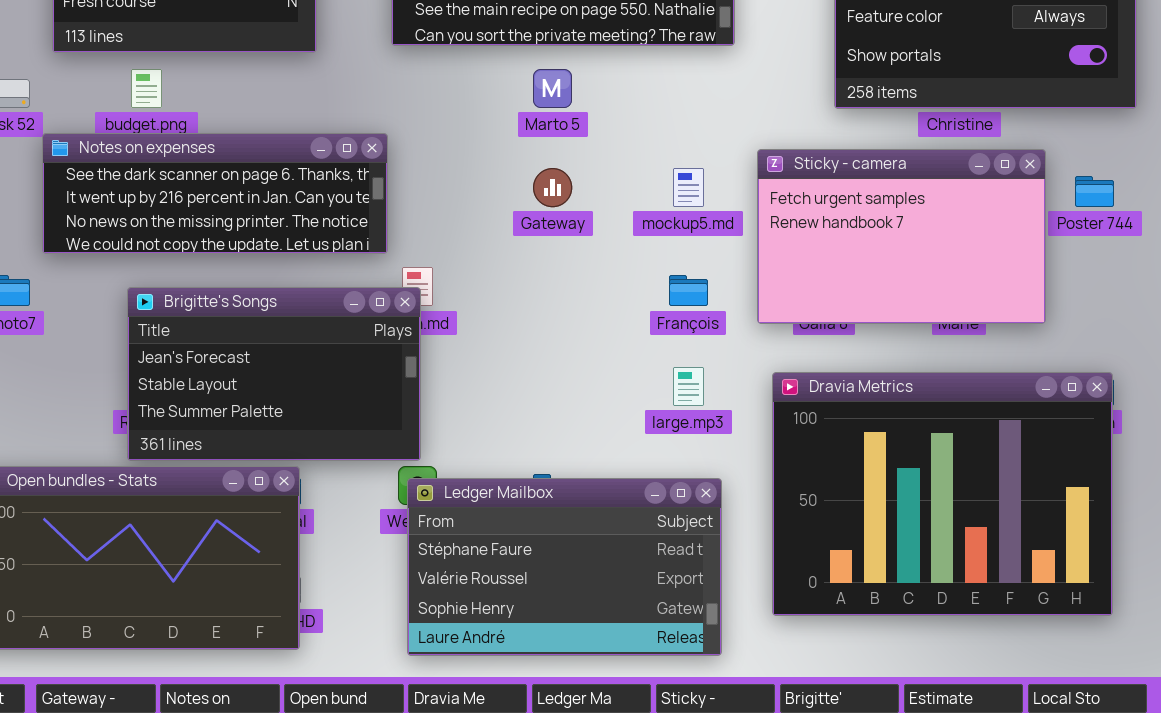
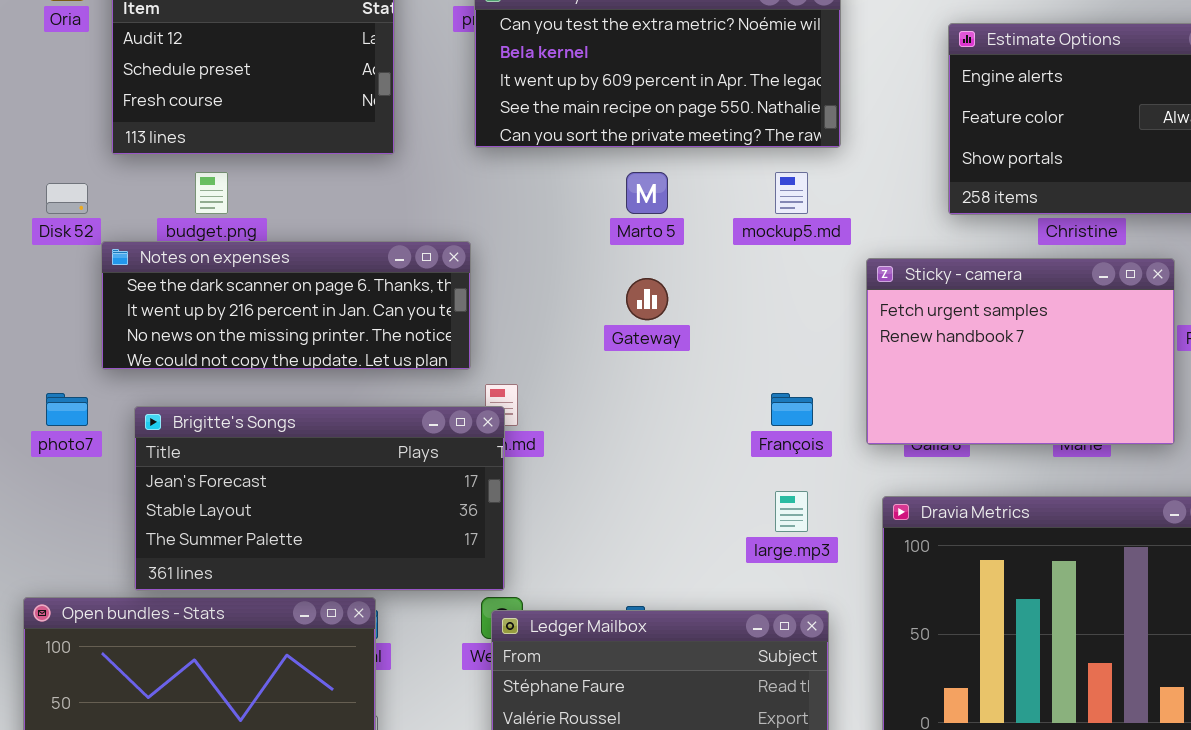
mockup5.md: [673,168,704,207] -> [775,172,808,214], moved
Brigitte's Songs: [127,287,421,461] -> [134,406,505,591], resized

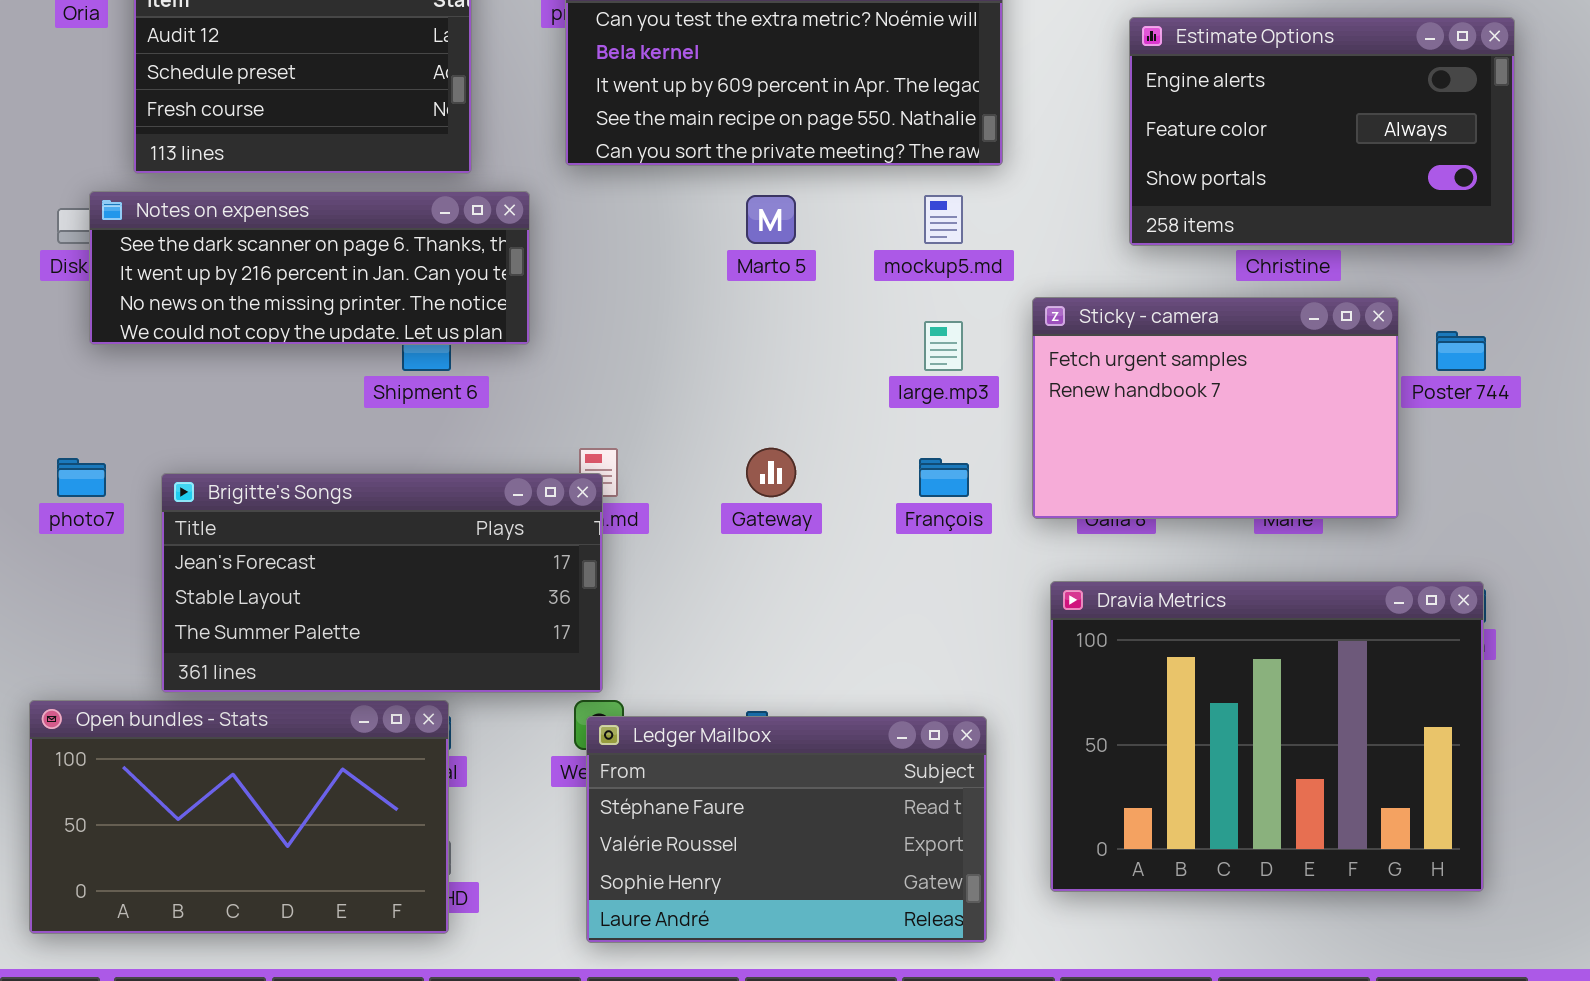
Notes on expenses: [101,241,471,370] -> [89,191,530,345], moved
Gateway: [626,278,668,320] -> [746,448,796,497], moved
large.mp3: [775,491,808,532] -> [924,321,963,371], moved

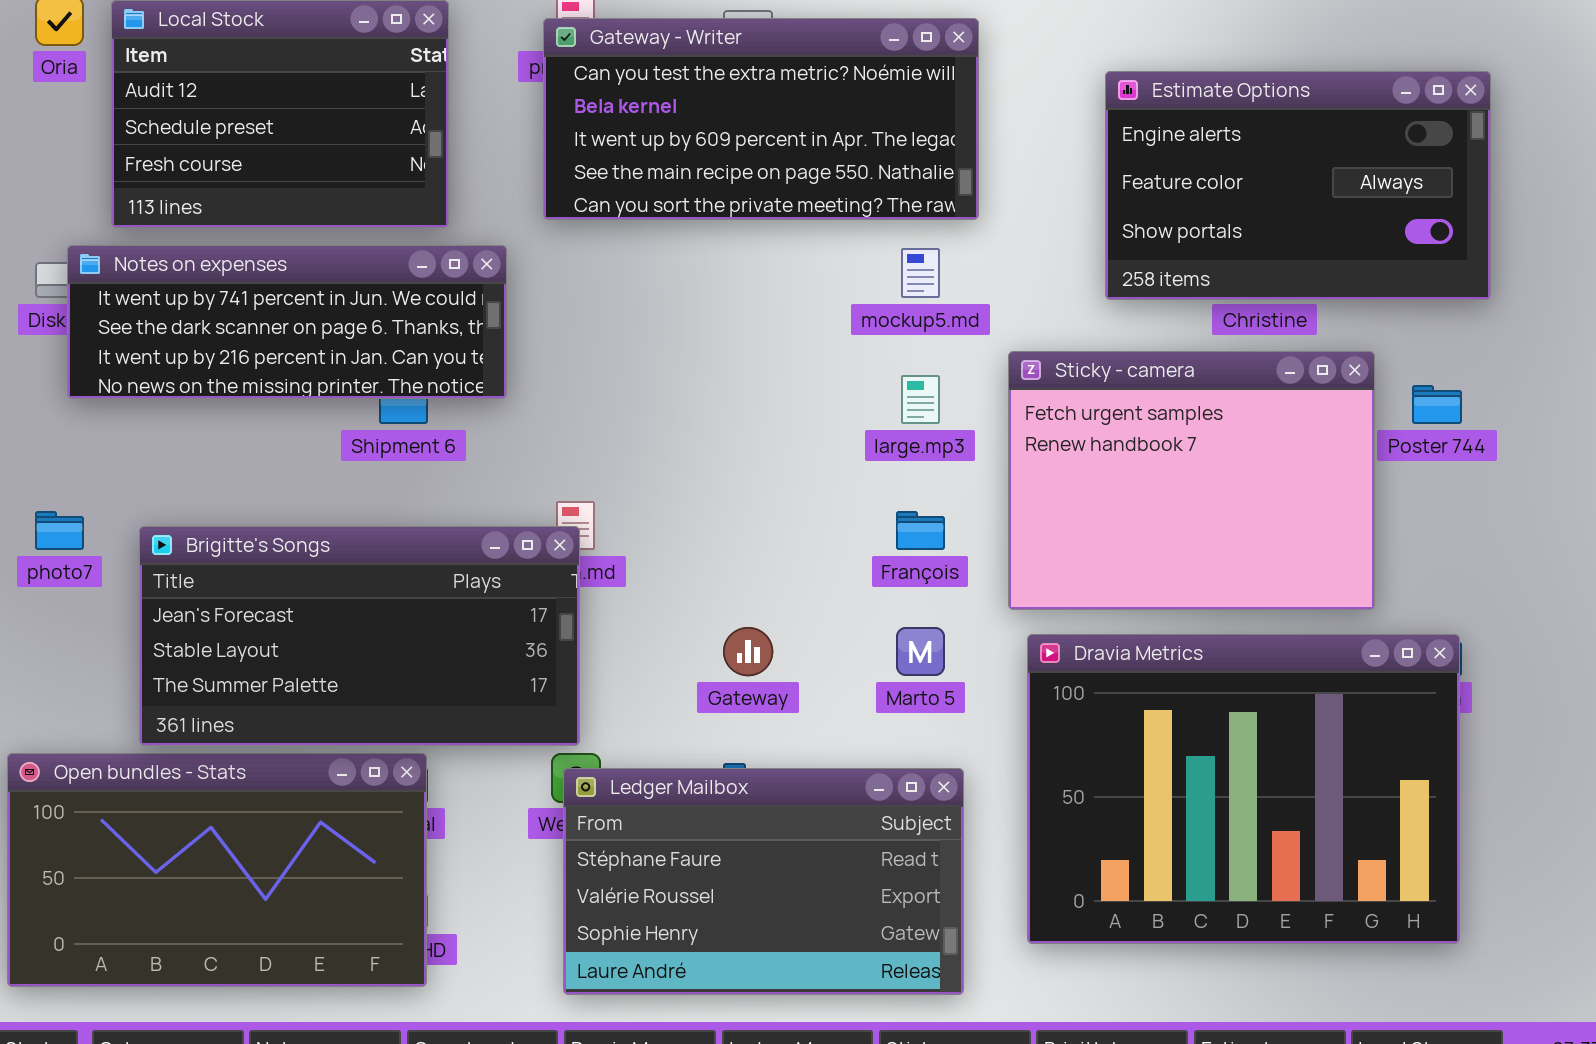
Notes on expenses: [89,191,530,345] -> [67,245,507,399], scrolled up 1 row
Marto 5: [746,195,796,244] -> [896,627,945,676], moved
Sticky - camera: [1032,297,1399,519] -> [1008,351,1375,610], resized
Gateway: [746,448,796,497] -> [723,627,773,676], moved

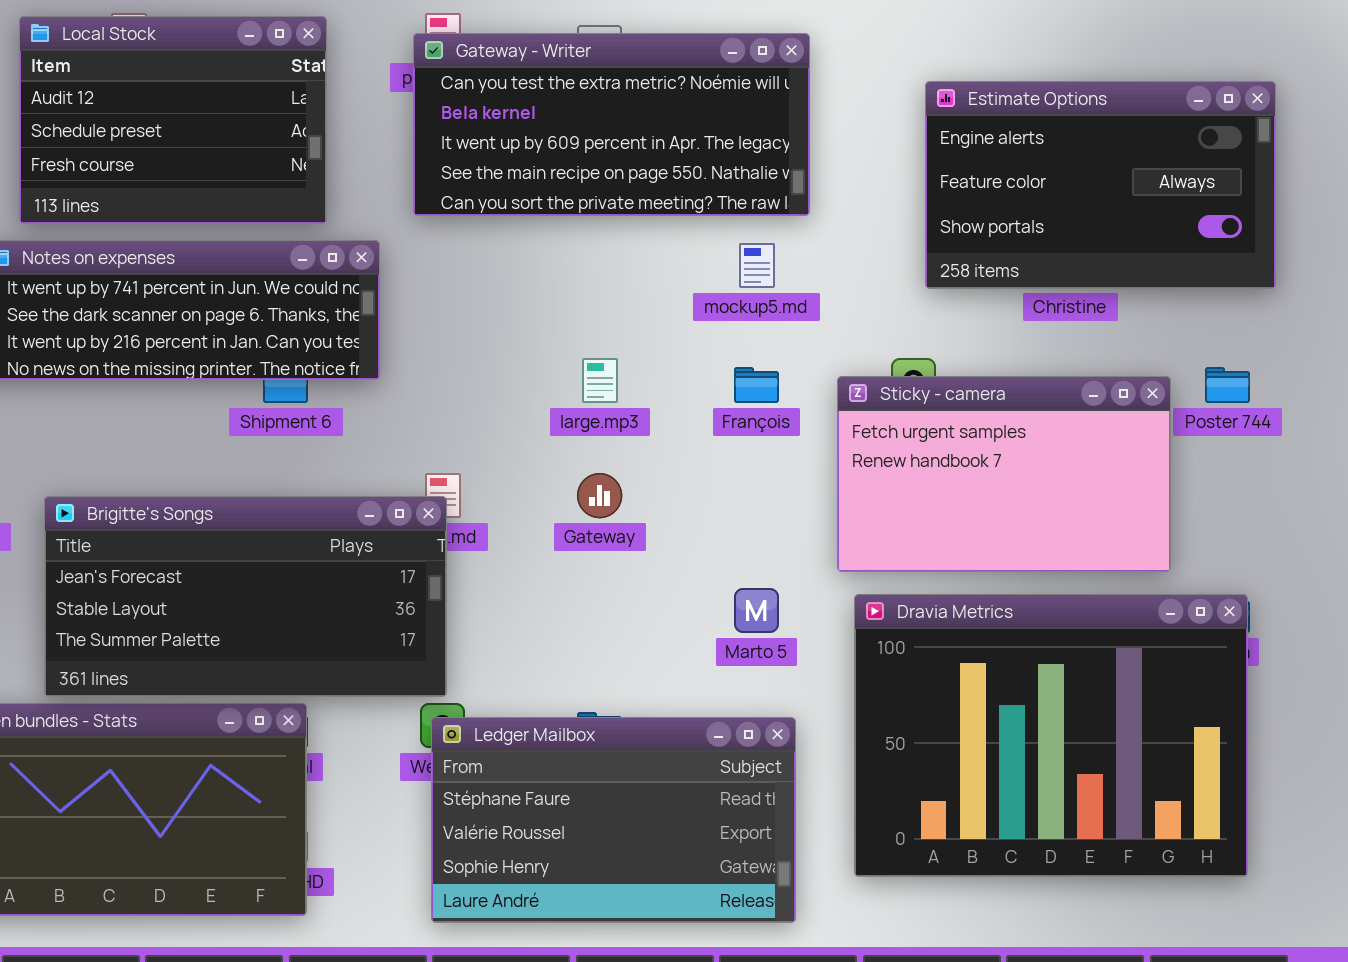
Sticky - camera: [1008,351,1375,610] -> [837,376,1171,572], resized
large.mp3: [901,375,940,424] -> [582,358,618,403], moved
François: [896,511,945,550] -> [734,367,779,403], moved
Gateway: [723,627,773,676] -> [577,473,622,518], moved

